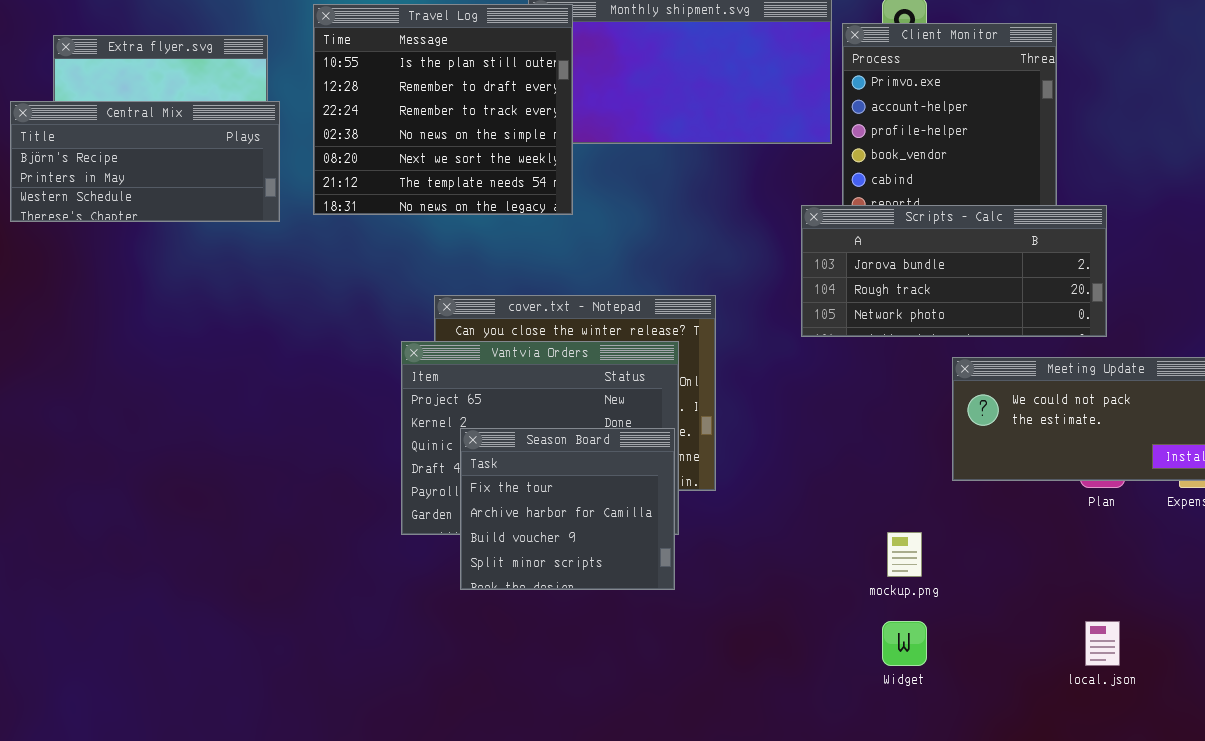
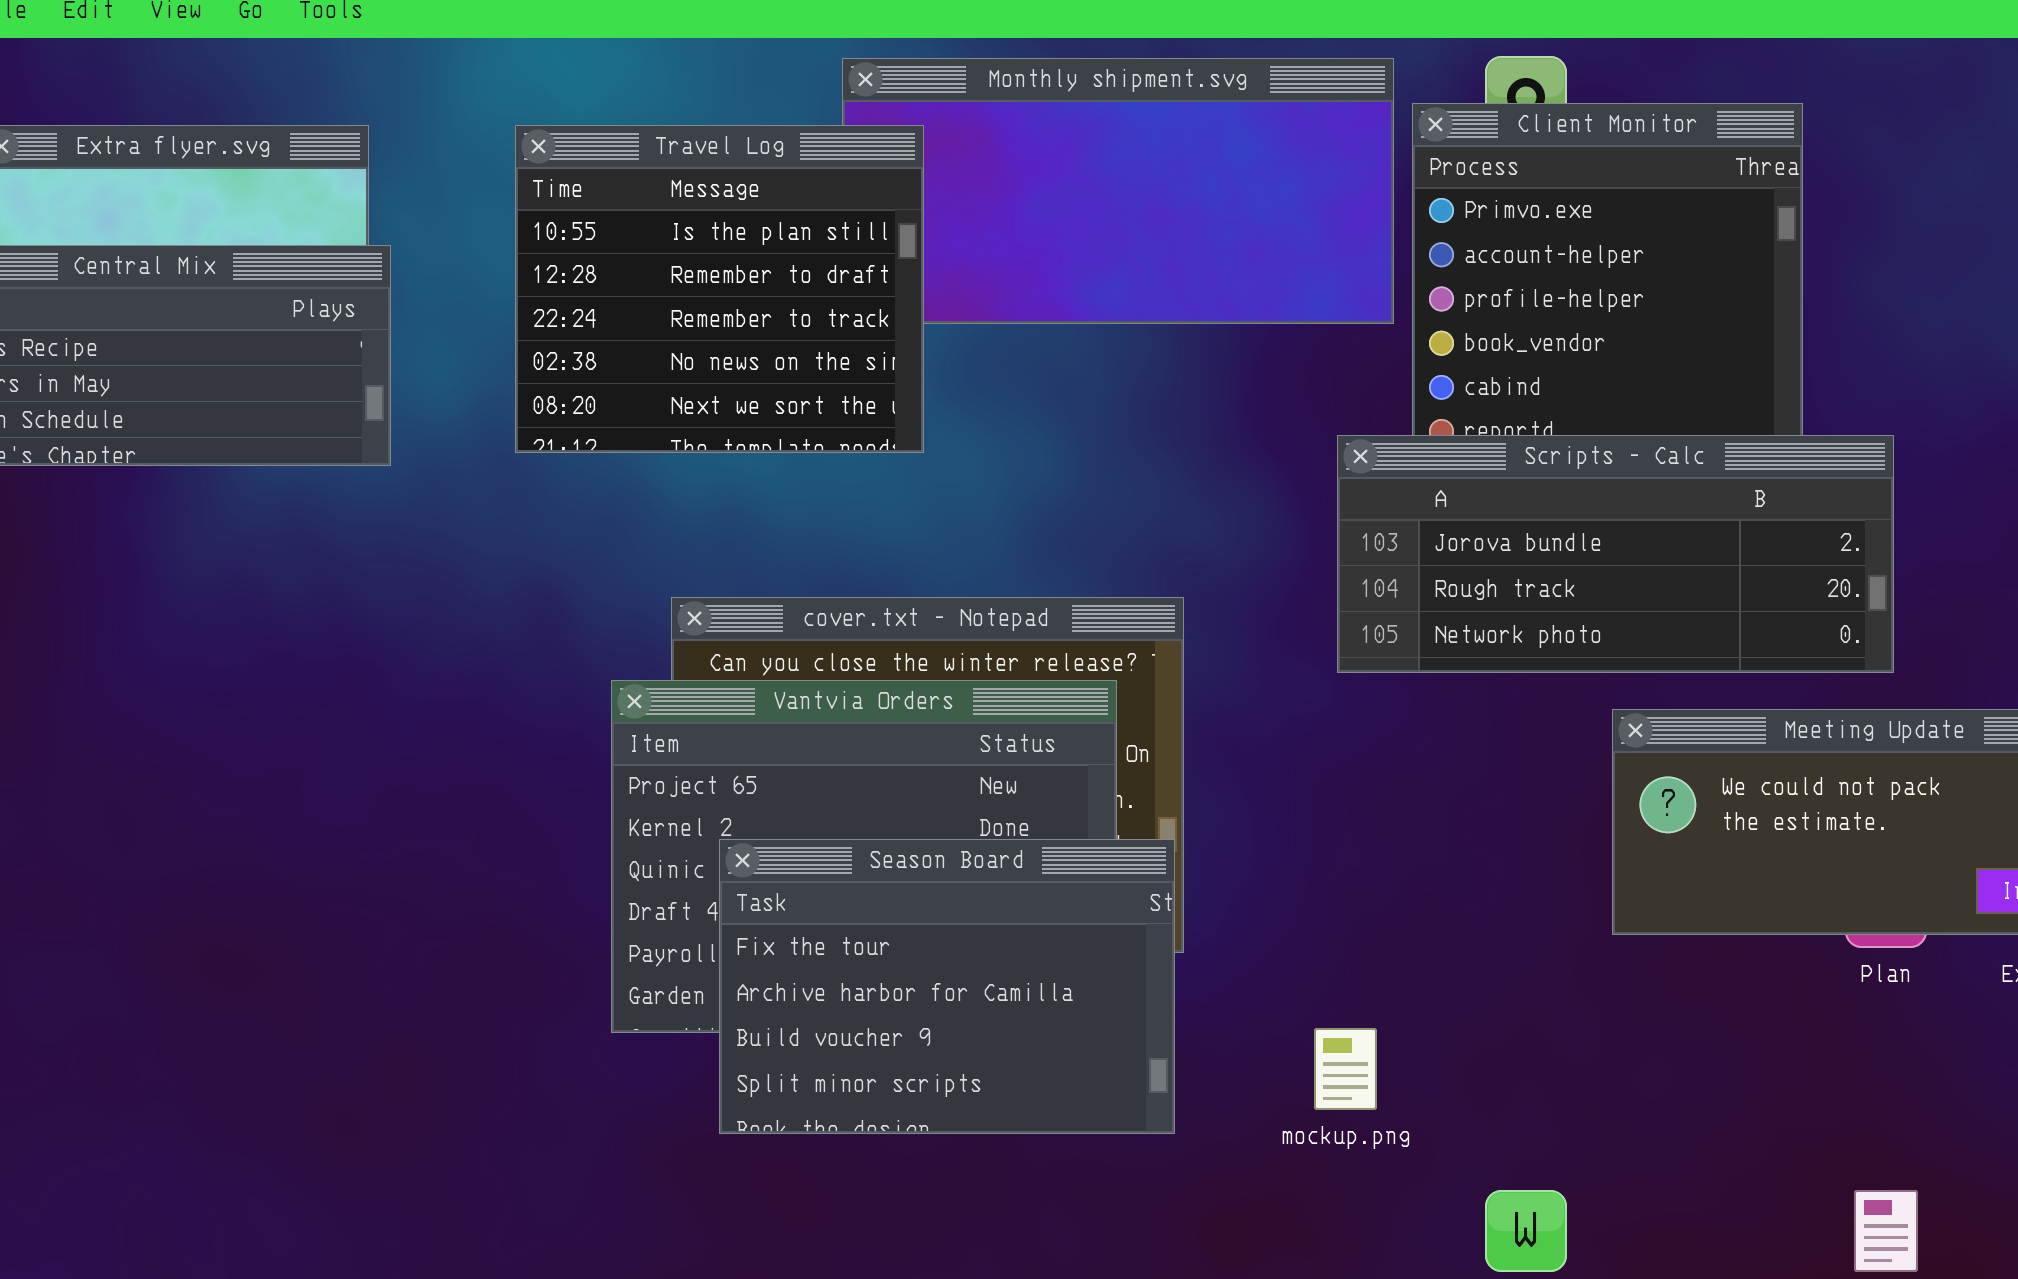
Travel Log: [313,4,573,215] -> [515,125,924,453], resized
Season Board: [460,428,675,590] -> [719,839,1175,1134], resized
mockup.png: [887,532,922,577] -> [1314,1028,1377,1110], moved

